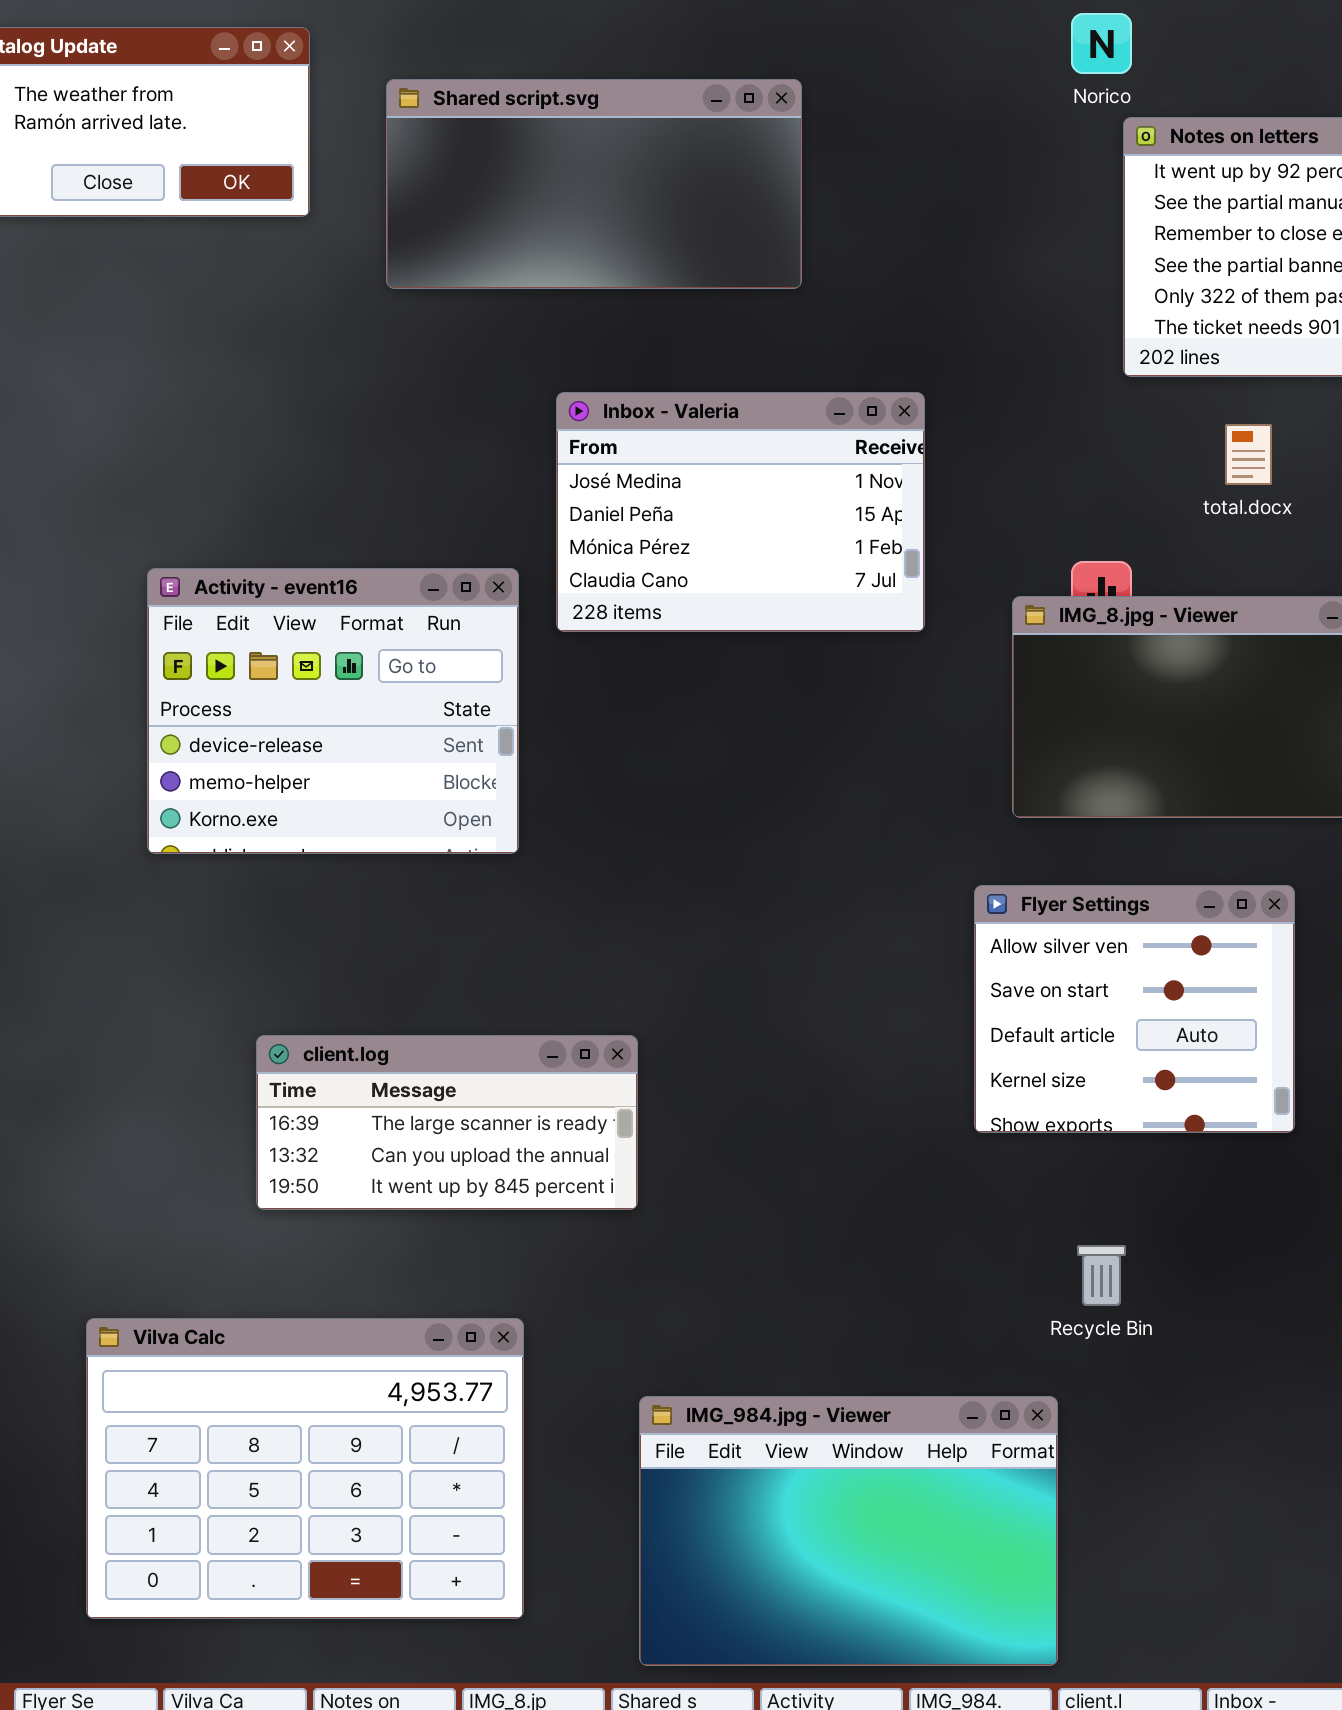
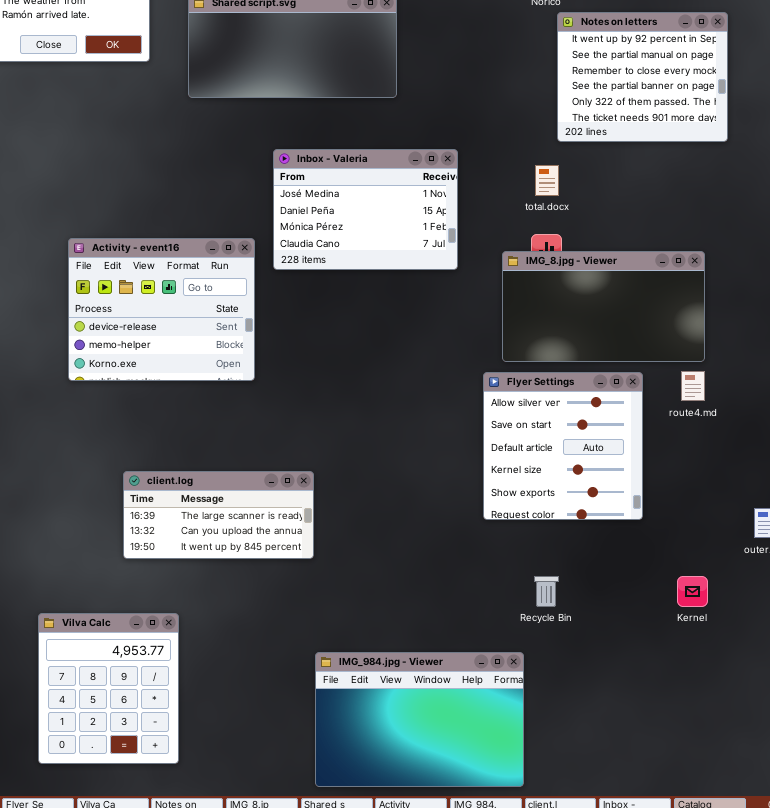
total.docx: [1225,424,1272,485] -> [535,165,559,196], moved
Flyer Settings: [974,885,1295,1133] -> [483,372,643,520], resized
Vilva Calc: [86,1318,524,1619] -> [38,613,179,764], resized

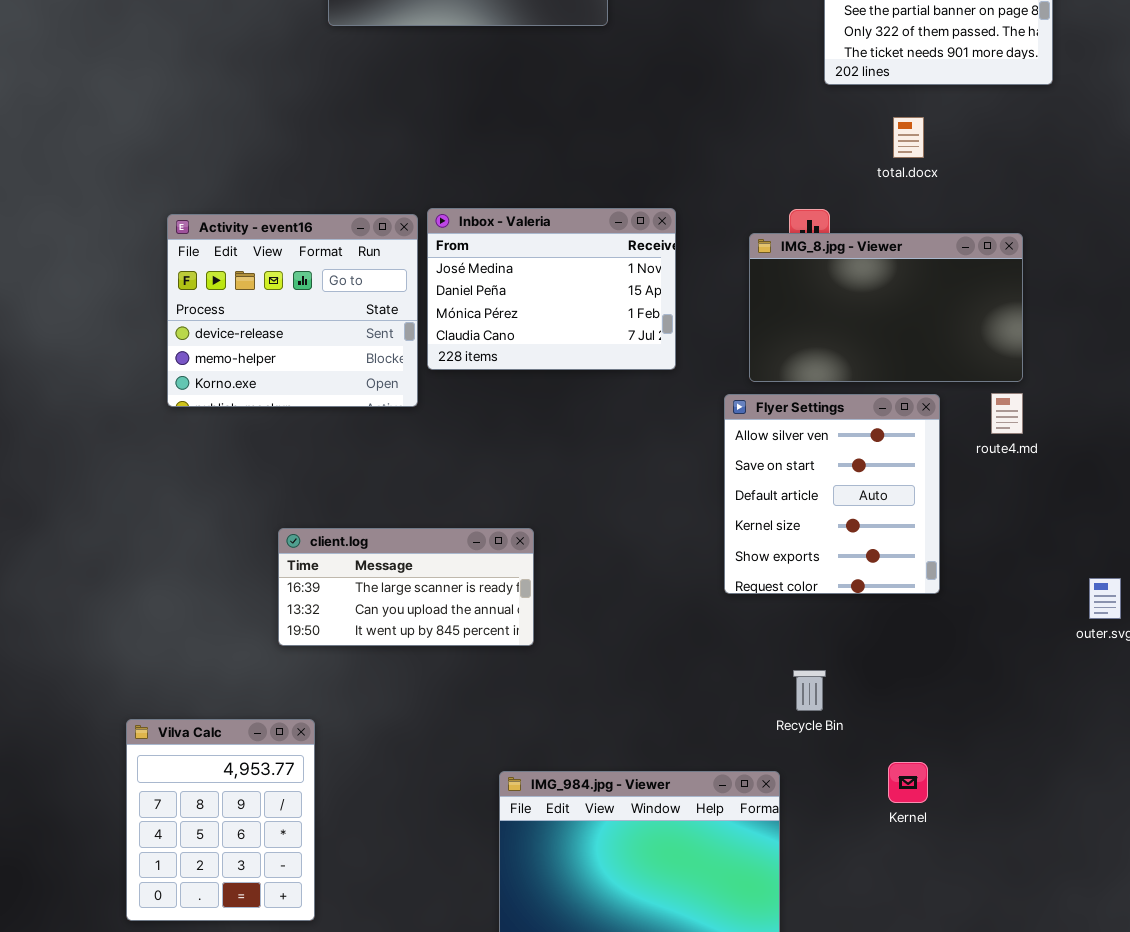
Inbox - Valeria: [273,149,458,270] -> [427,208,676,370], moved
total.docx: [535,165,559,196] -> [893,117,924,158], moved
client.log: [123,471,314,559] -> [278,528,534,646], moved
Kernel: [677,576,708,607] -> [888,762,928,803], moved

